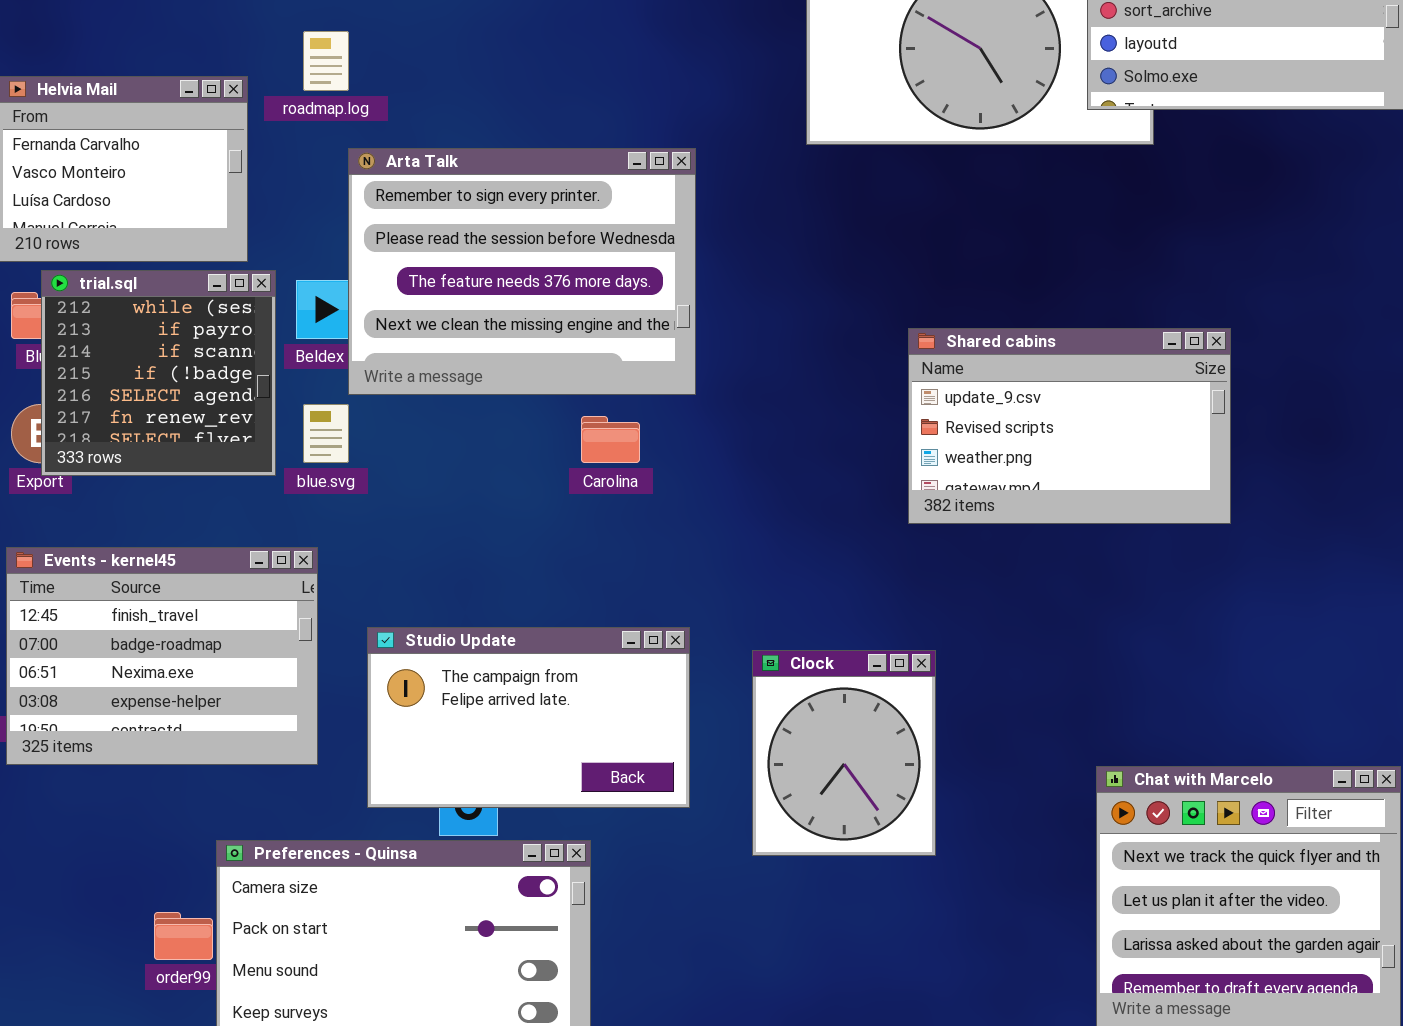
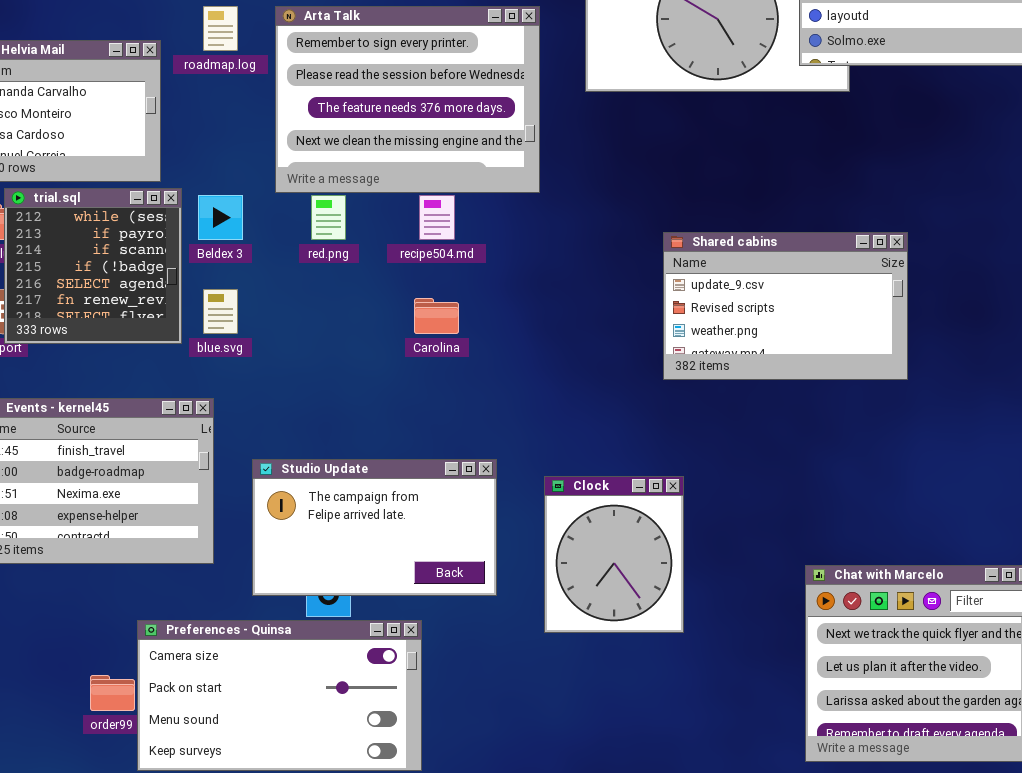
Arta Talk: [348,148,696,395] -> [275,6,540,193], moved

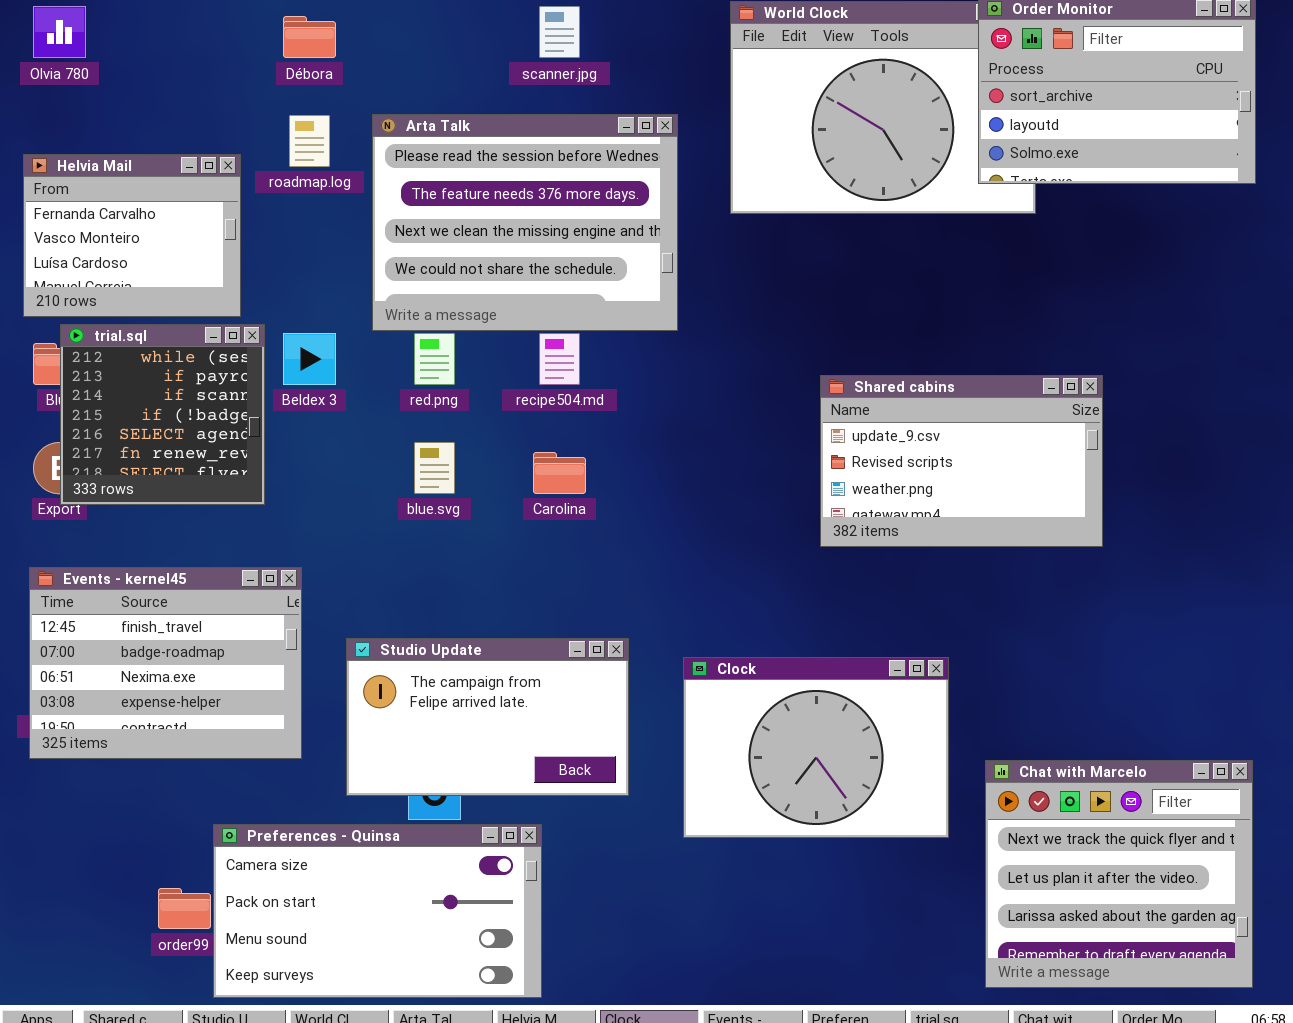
Arta Talk: [275,6,540,193] -> [372,114,678,331], scrolled down 1 row
blue.svg: [203,289,238,334] -> [414,442,455,494], moved
Clock: [544,476,684,633] -> [683,657,949,838], resized

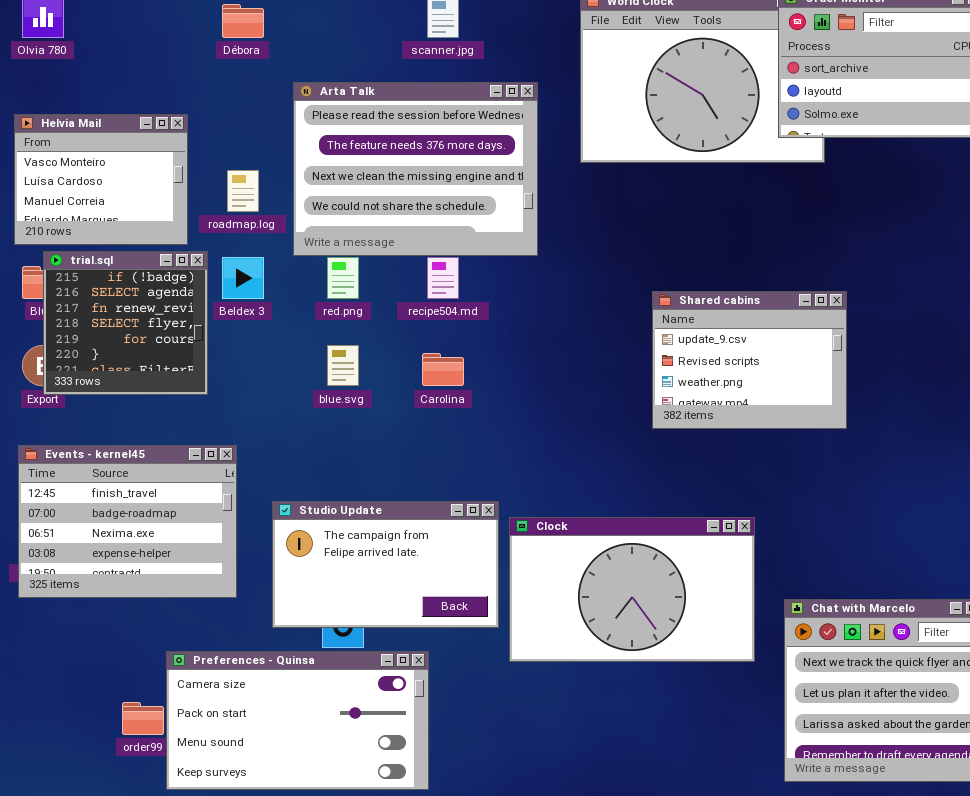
roadmap.log: [289,115,330,167] -> [227,170,259,212], moved
Helvia Mail: [23,154,241,317] -> [14,114,188,245], scrolled down 1 row
trial.sql: [60,324,265,505] -> [43,251,208,395], scrolled down 3 rows
Shared cabins: [820,375,1103,547] -> [652,291,847,429], resized
Clock: [683,657,949,838] -> [509,517,755,662], resized

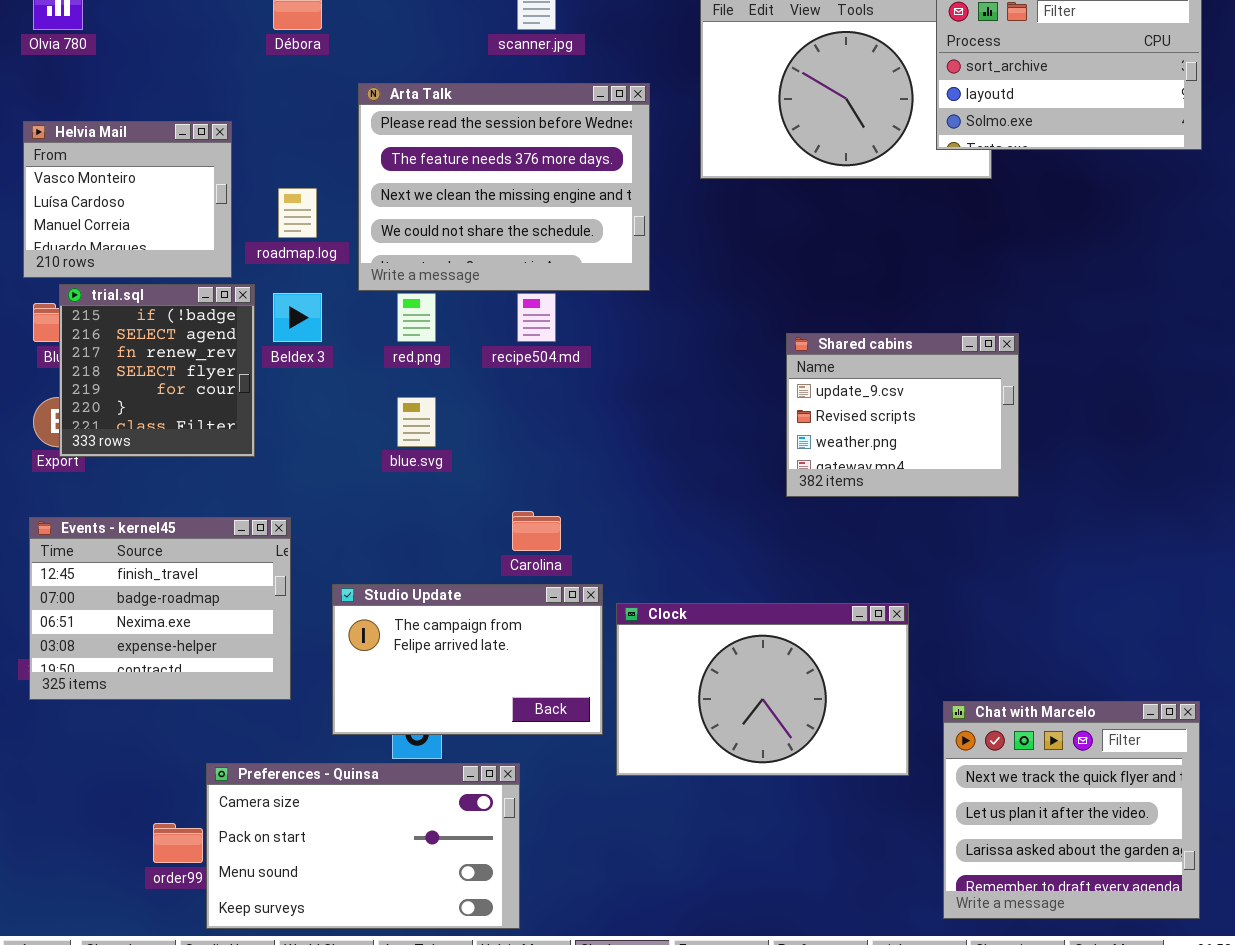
Carolina: [422,353,464,386] -> [512,511,561,551], moved

